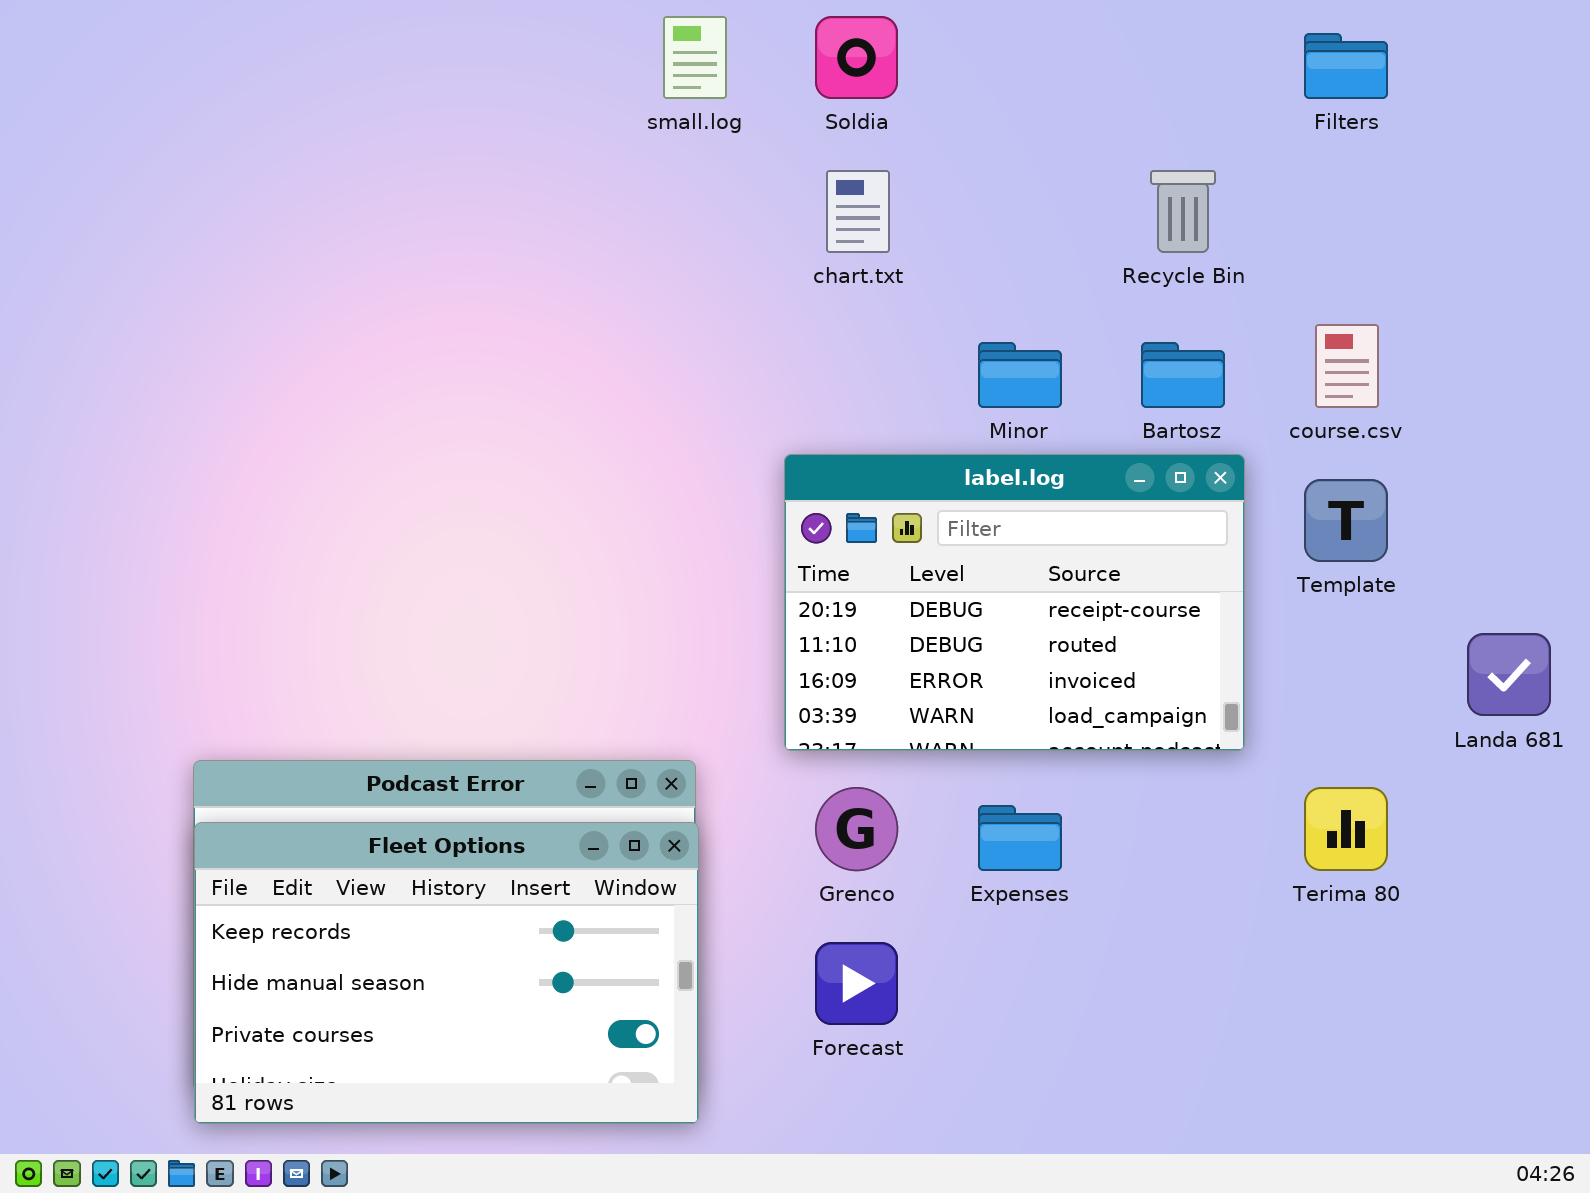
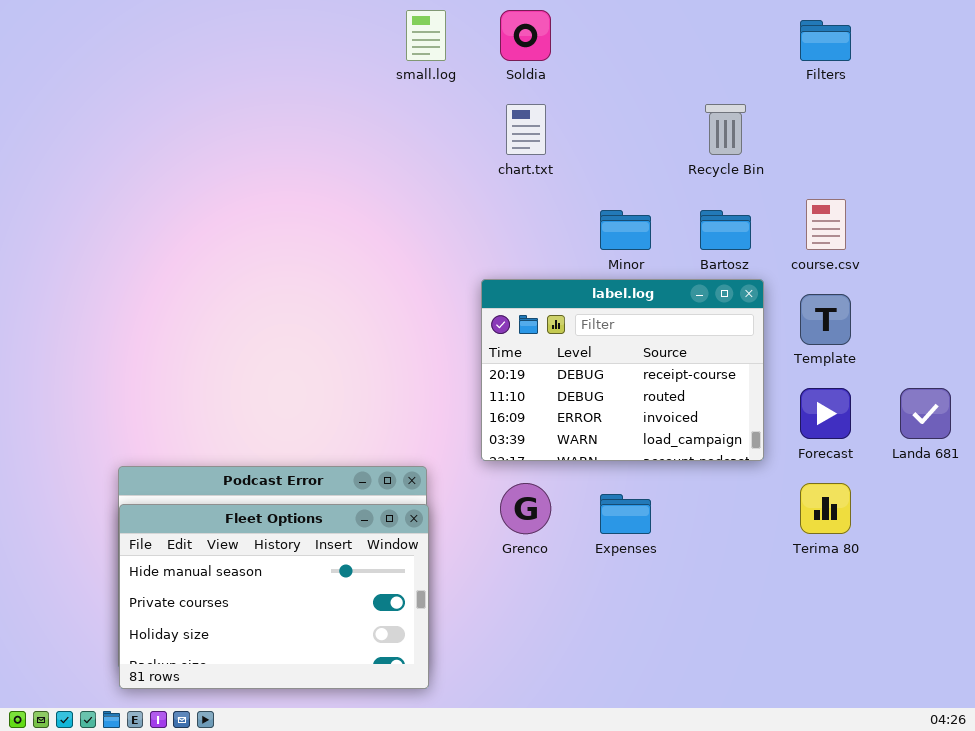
Fleet Options: [194,822,699,1124] -> [119,504,429,689], scrolled down 1 row
Forecast: [815,942,898,1025] -> [800,388,851,439], moved

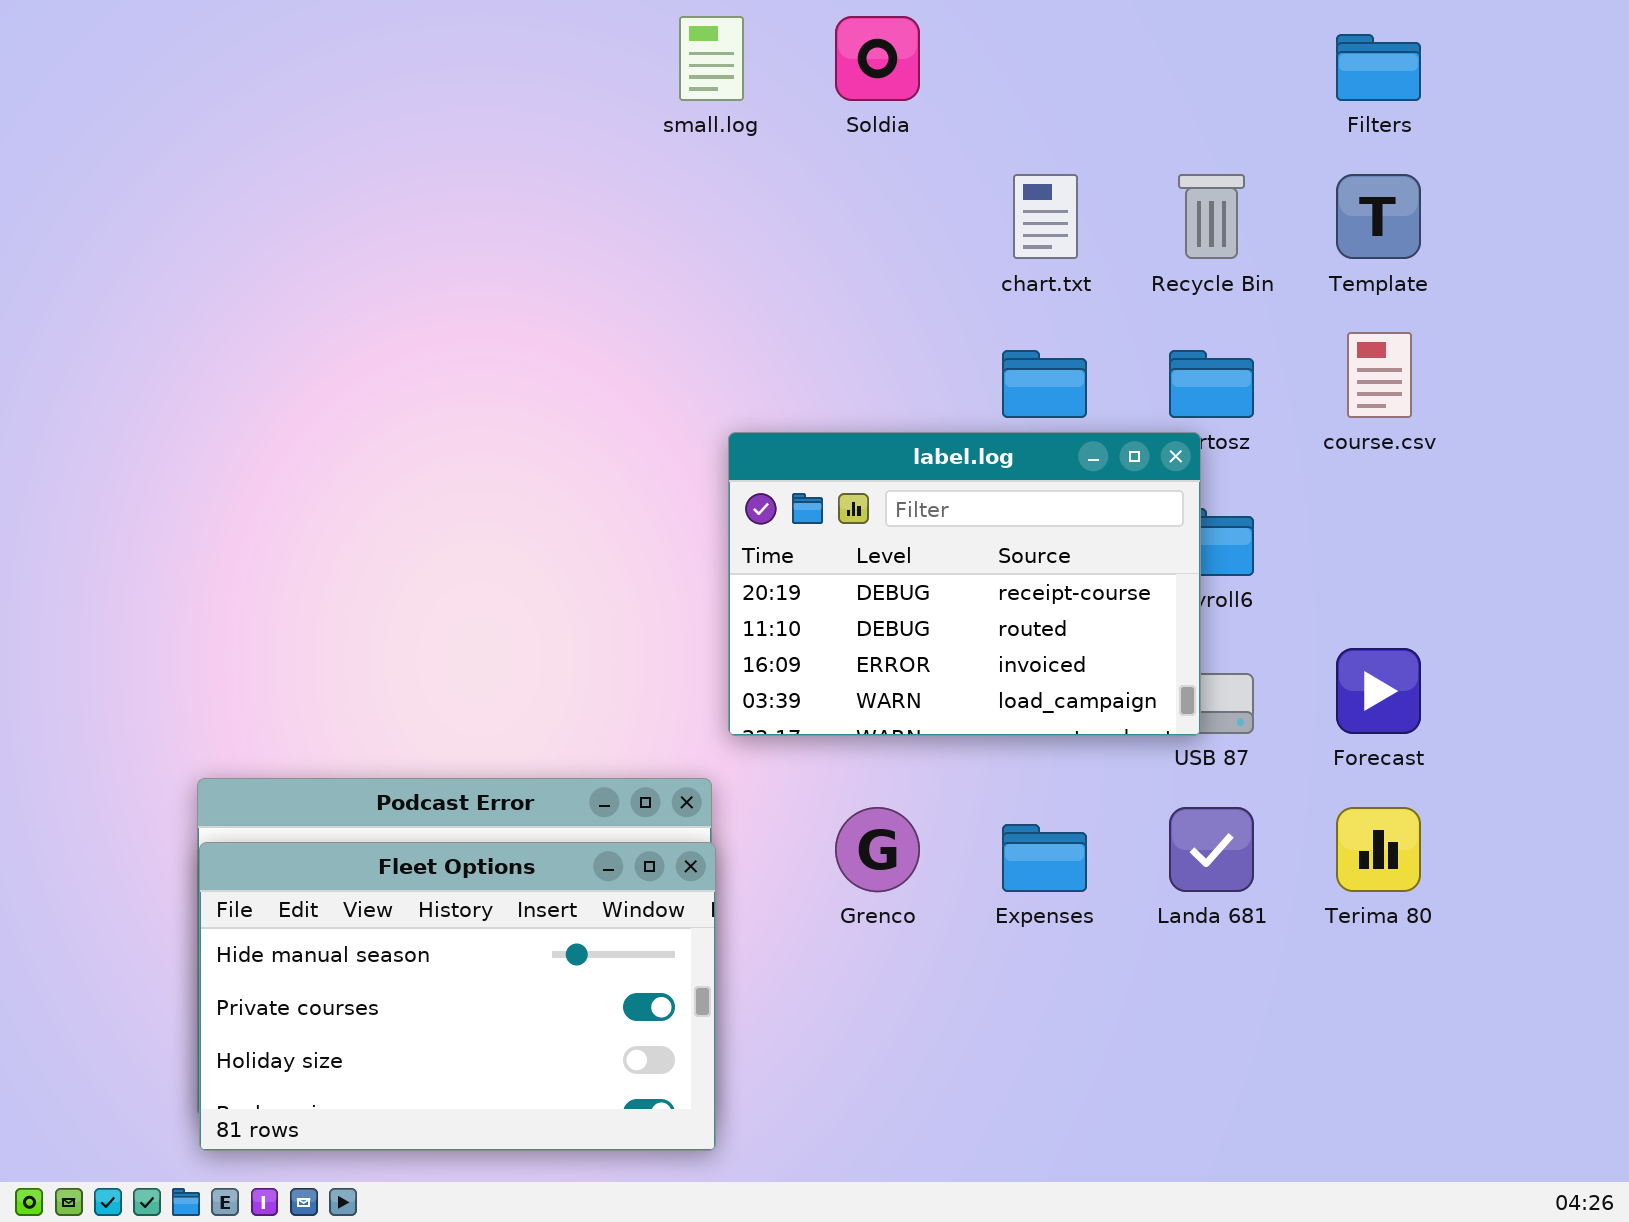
chart.txt: [506,104,546,155] -> [1013,174,1078,259], moved
label.log: [481,279,764,461] -> [728,432,1201,736], moved
Template: [800,294,851,345] -> [1336,174,1421,259], moved
Landa 681: [900,388,951,439] -> [1169,807,1254,892], moved

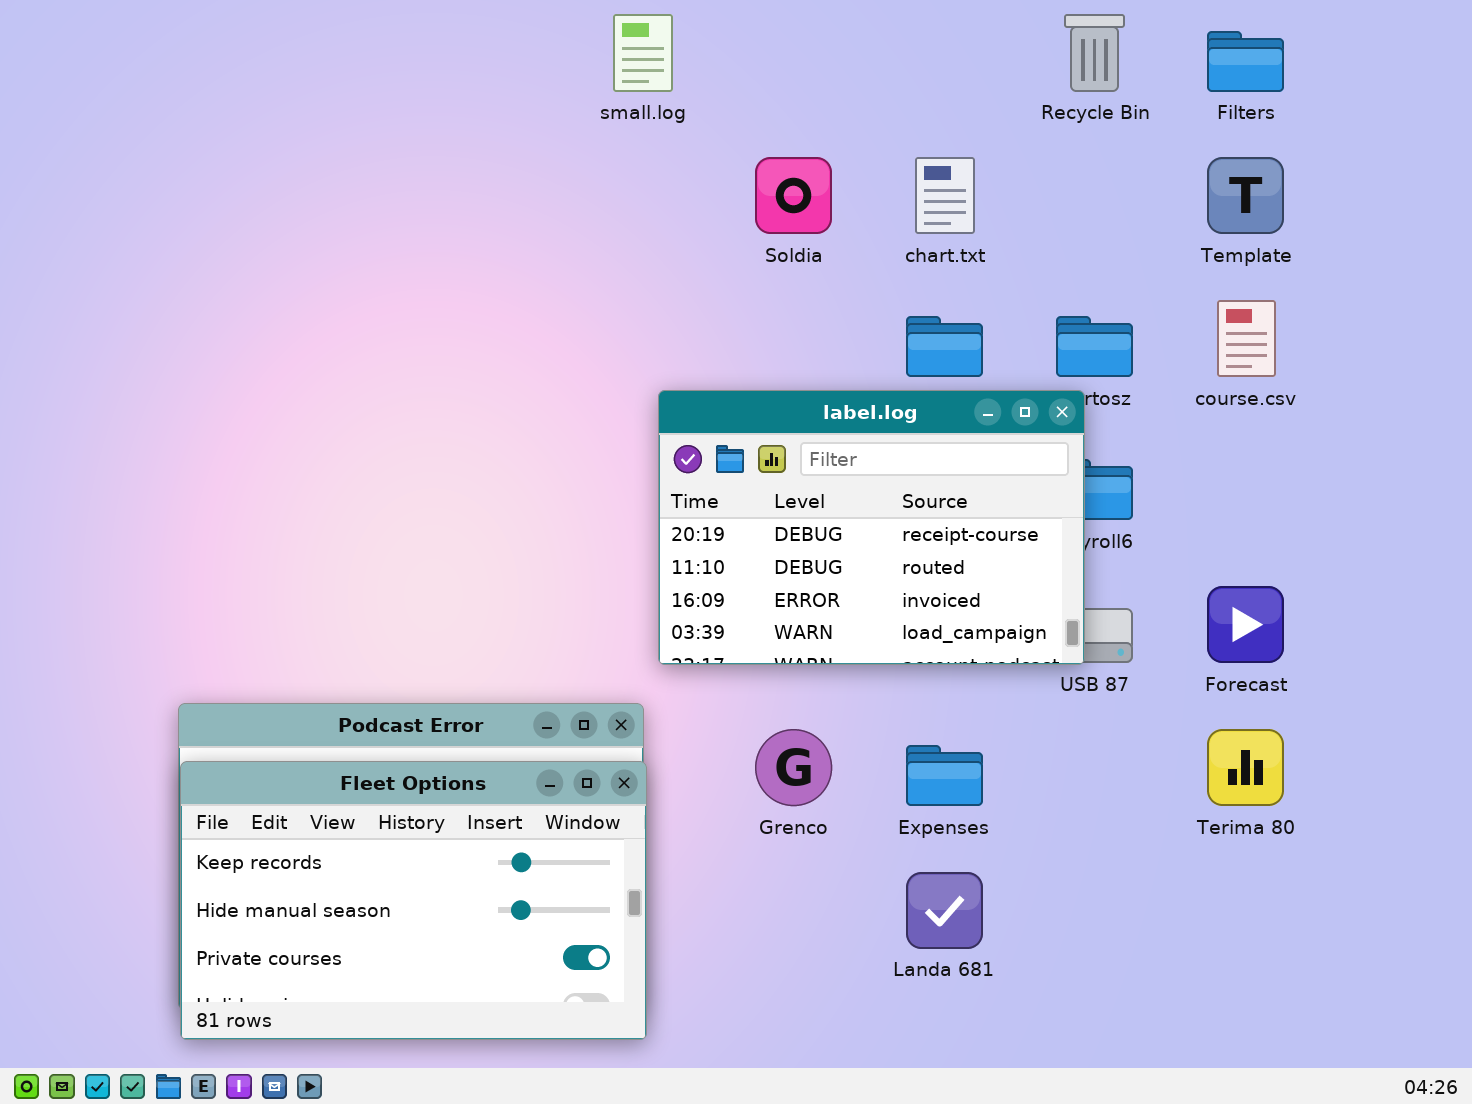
Soldia: [835,16,920,101] -> [755,157,832,234], moved
Recycle Bin: [1178,174,1245,259] -> [1064,14,1125,92], moved
Landa 681: [1169,807,1254,892] -> [906,872,983,949], moved
Fleet Options: [199,842,716,1151] -> [180,761,647,1040], scrolled up 1 row

